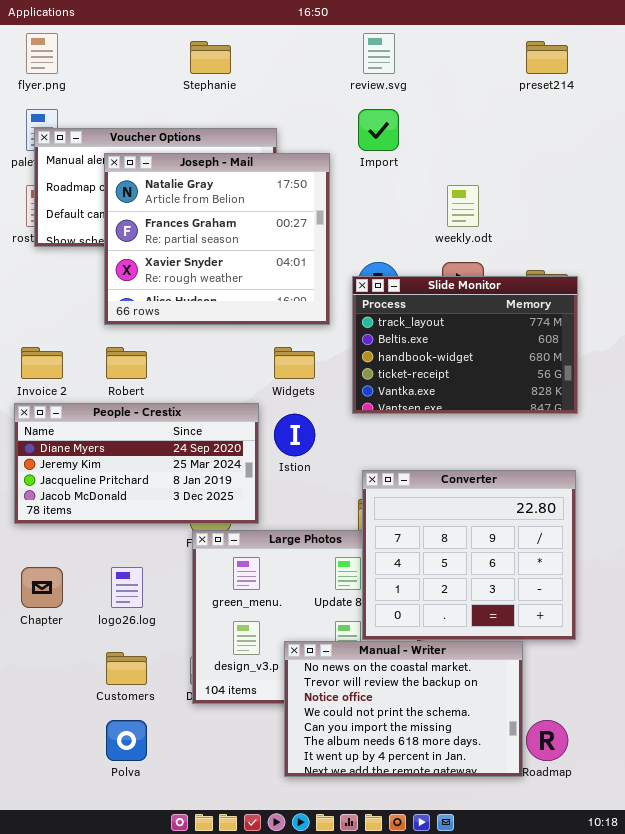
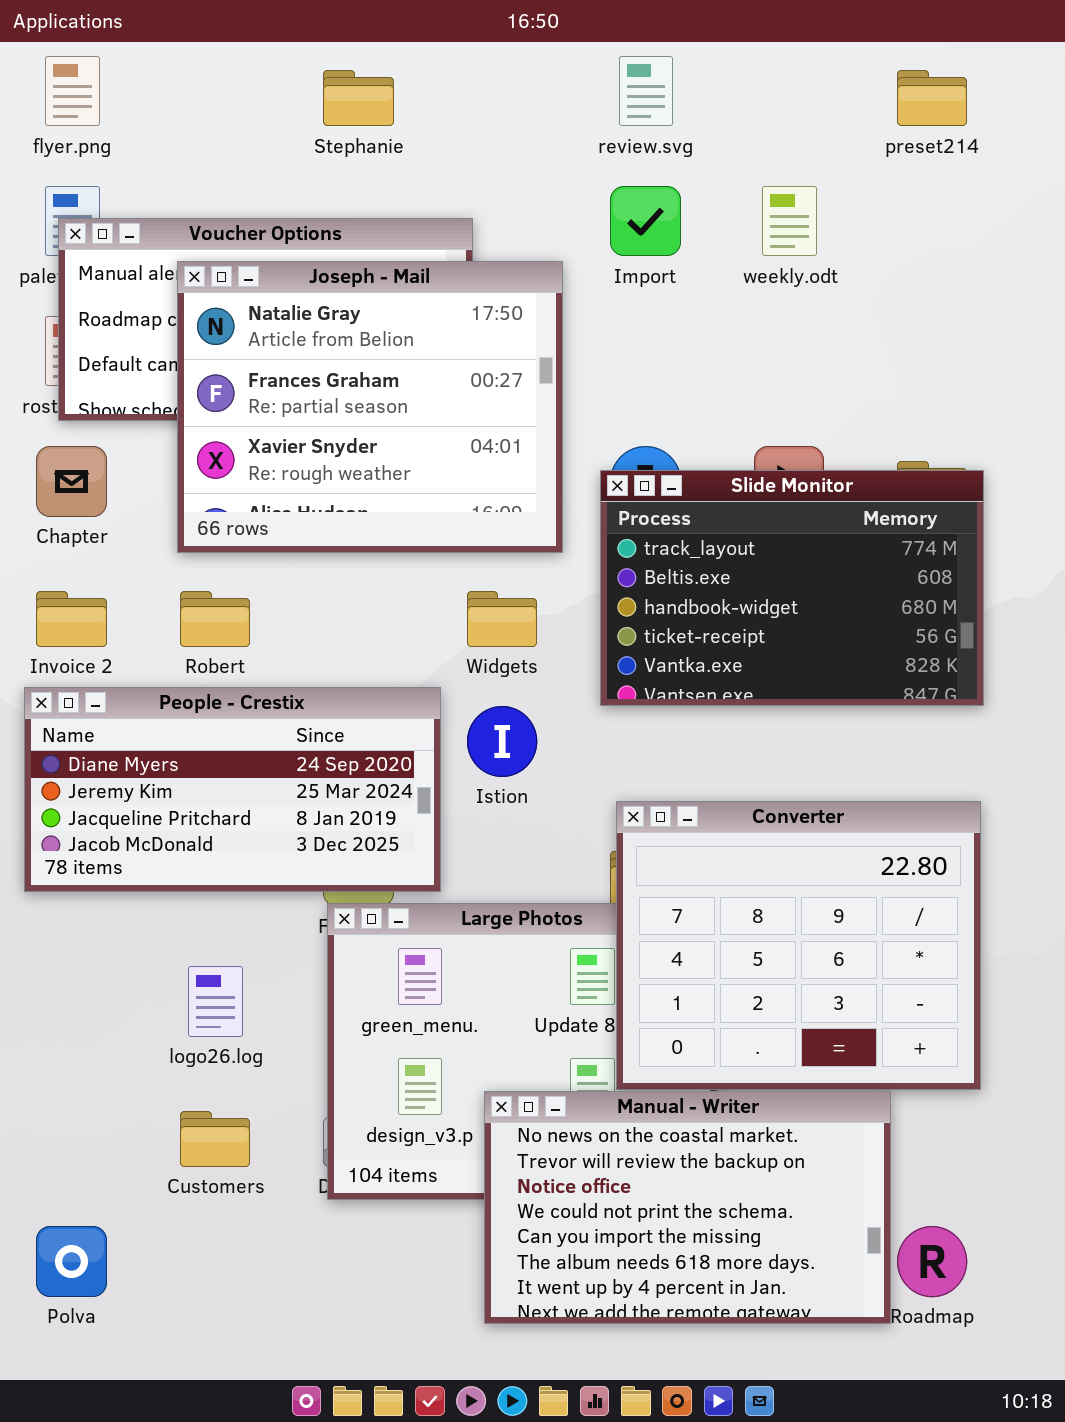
weekly.odt: [447,185,479,227] -> [762,186,817,256], moved
Chapter: [21,567,63,608] -> [36,446,107,517], moved
Polva: [106,720,147,761] -> [36,1226,107,1297], moved

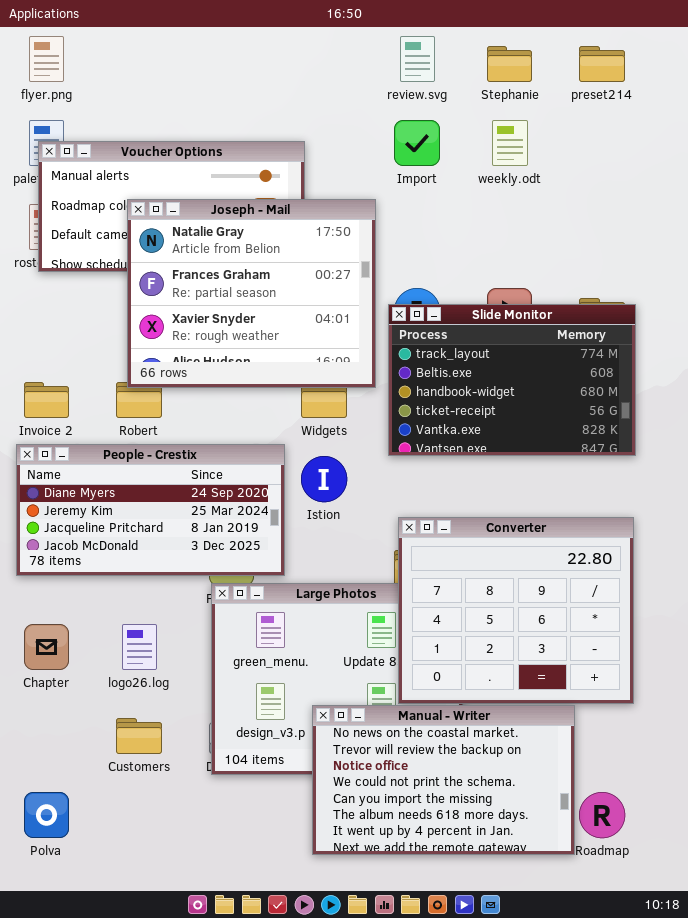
Stephanie: [323,70,394,126] -> [487,46,532,82], moved
Joseph - Mail: [177,261,563,553] -> [127,199,376,388], moved
Chapter: [36,446,107,517] -> [24,624,69,670], moved

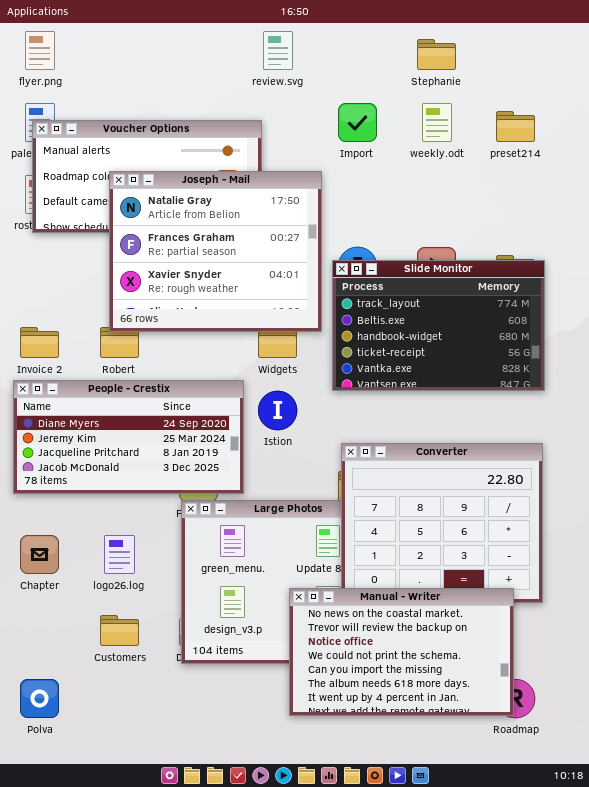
review.svg: [400,36,435,82] -> [263,31,293,70], moved
preset214: [579,46,625,82] -> [496,111,535,142], moved
Manual - Writer: [312,705,575,855] -> [289,588,514,716], moved

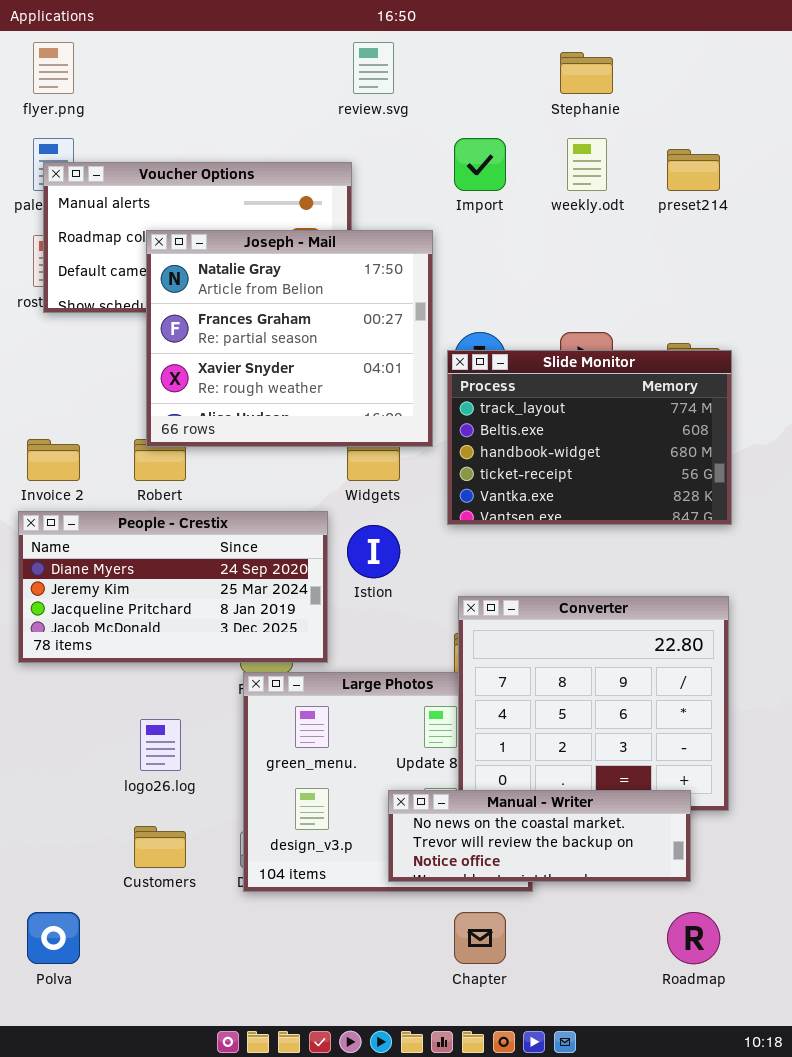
Chapter: [20,535,59,574] -> [454,912,506,964], moved
Manual - Writer: [289,588,514,716] -> [388,790,691,882], resized

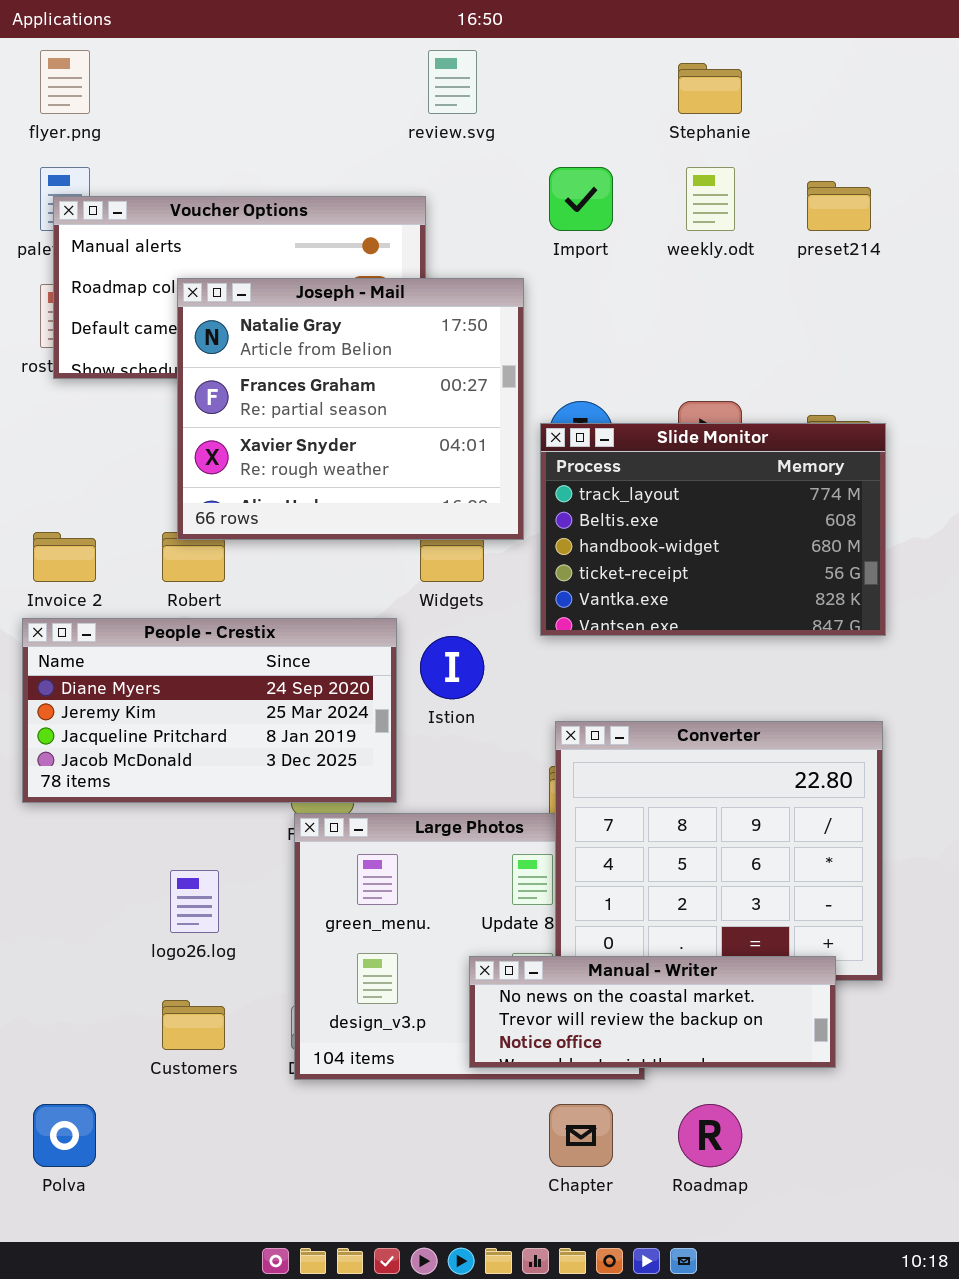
Roadmap: [667,912,720,964] -> [678,1104,742,1167], moved

